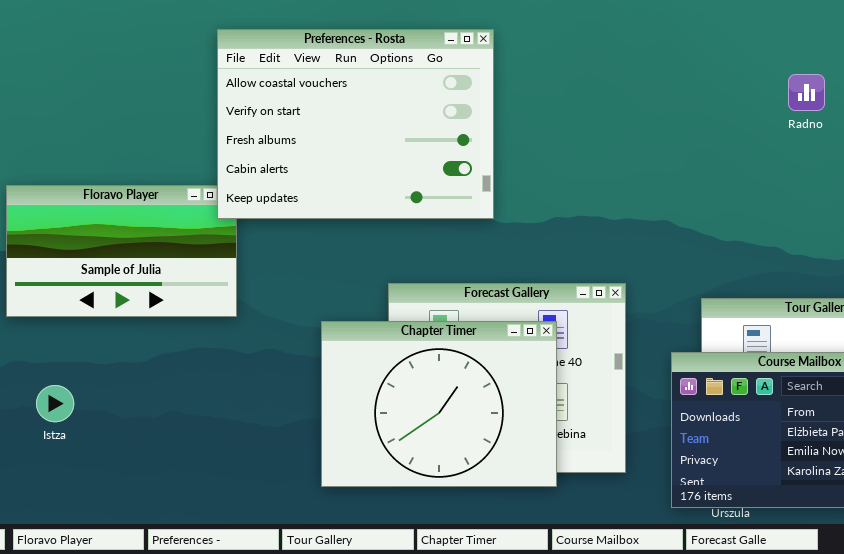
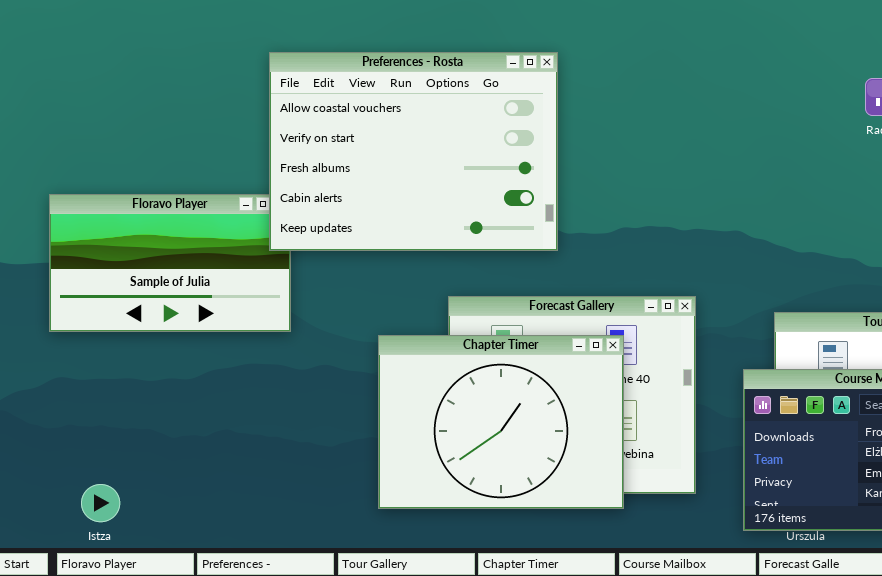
Preferences - Rosta: [217,29,494,219] -> [269,52,558,251], moved
Istza: [36,385,74,422] -> [81,484,120,522], moved

